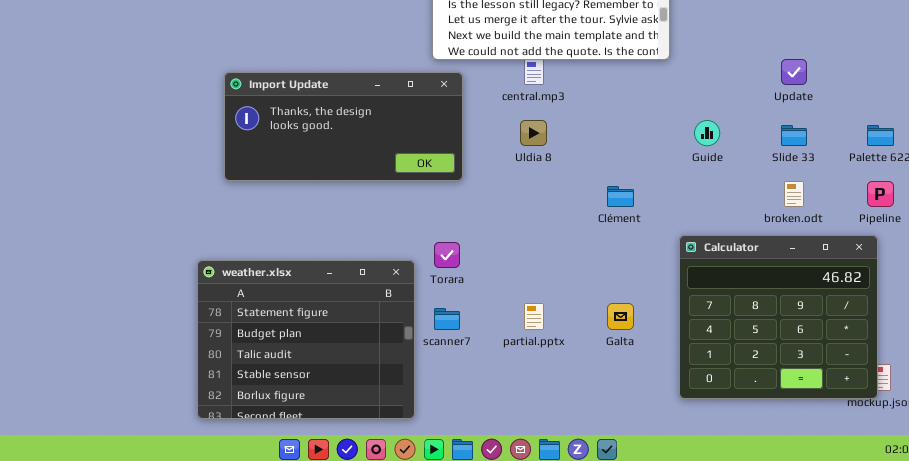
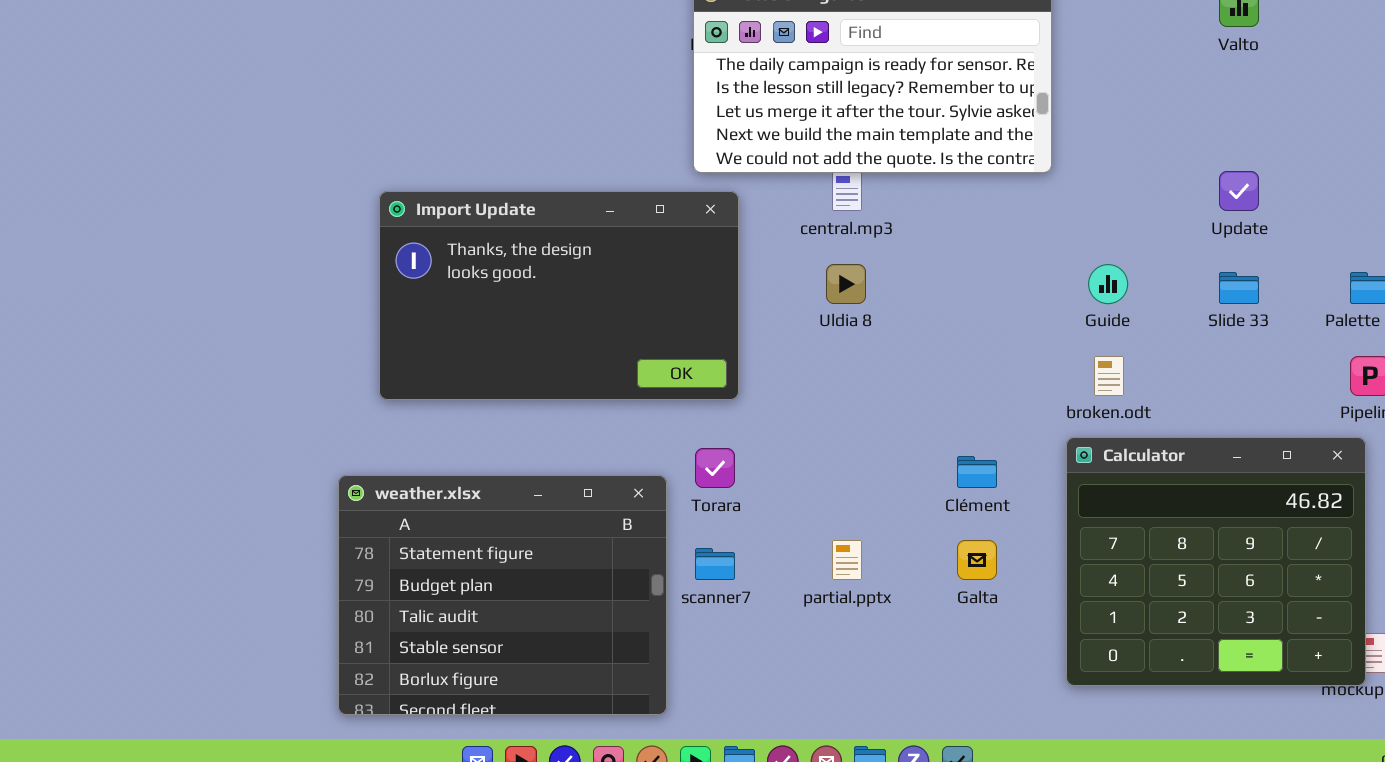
Import Update: [224,72,463,181] -> [379,191,739,400], resized
broken.odt: [784,181,804,207] -> [1094,356,1124,396], moved
Clément: [607,186,634,207] -> [957,456,997,488], moved

